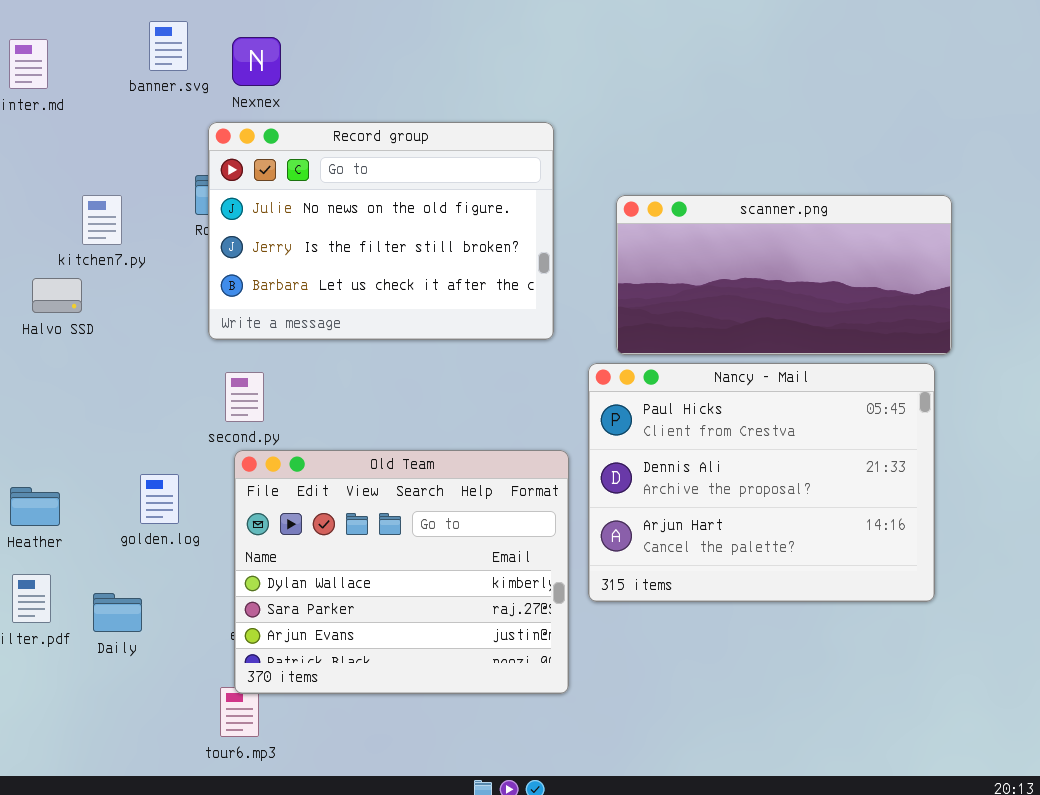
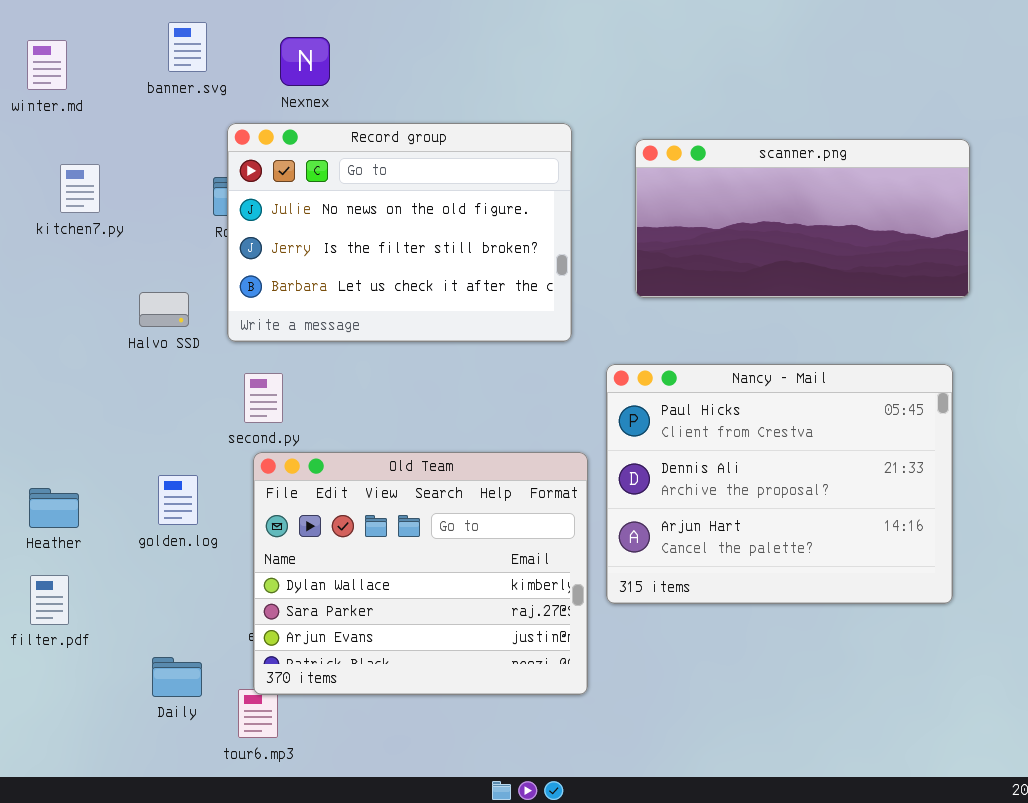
Nexnex: [232,37,281,86] -> [280,37,330,86], moved
kitchen7.py: [82,195,122,245] -> [60,164,100,213], moved
scanner.png: [616,195,952,355] -> [635,139,970,298], moved
Halvo SSD: [32,278,82,313] -> [139,292,189,327], moved
Daily: [93,593,142,632] -> [152,657,202,697], moved

